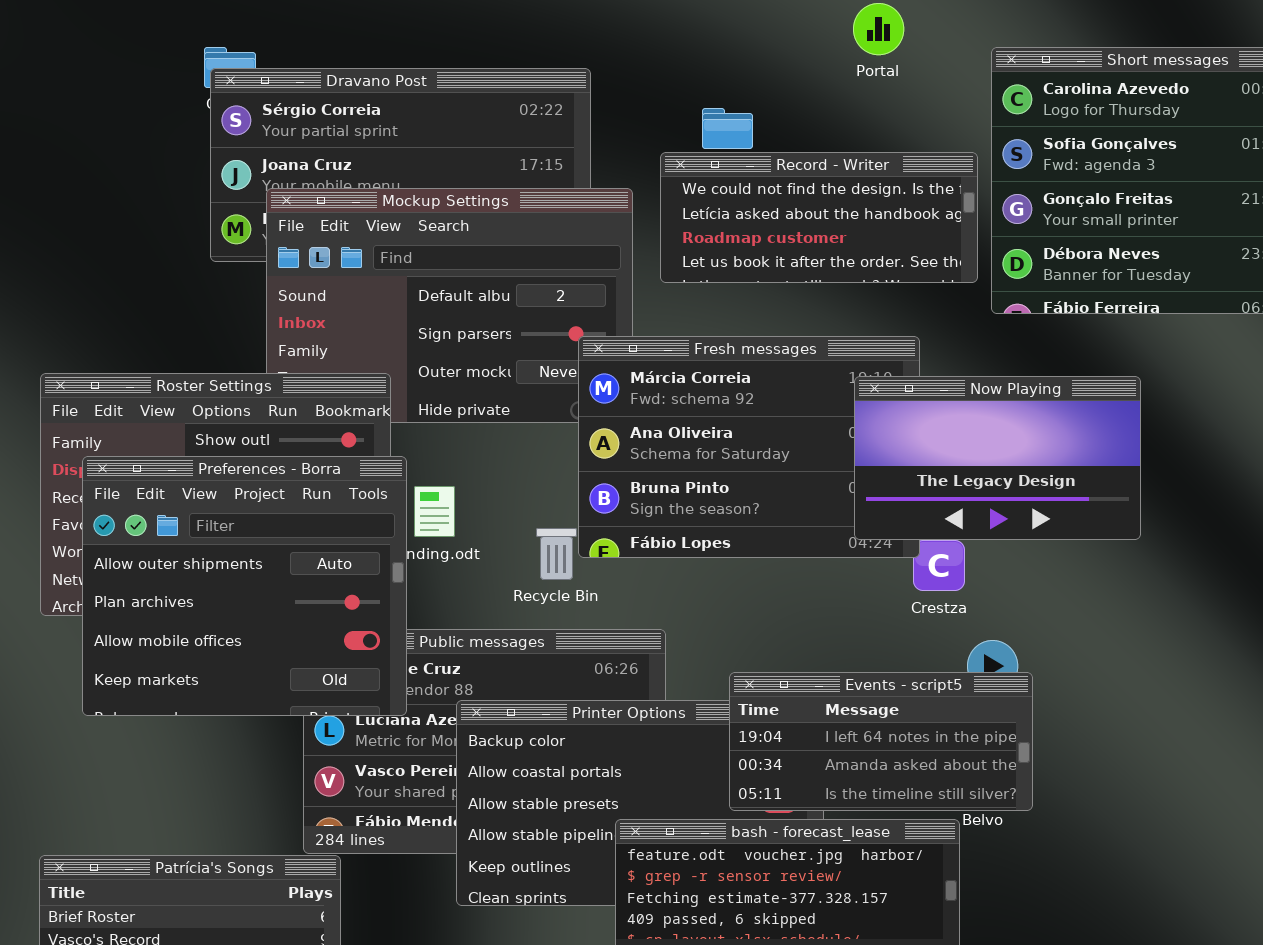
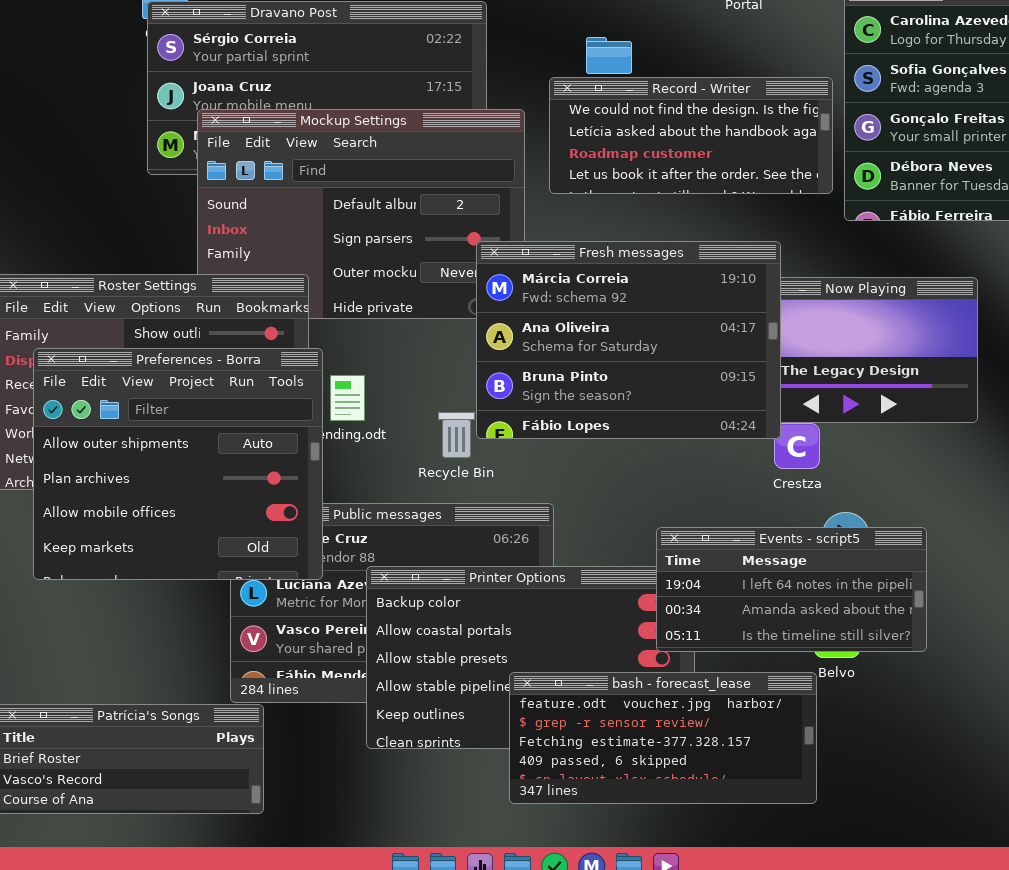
Fresh messages: [578,336,920,558] -> [476,241,781,439], raised
Events - script5: [729,672,1033,811] -> [656,527,927,652], moved

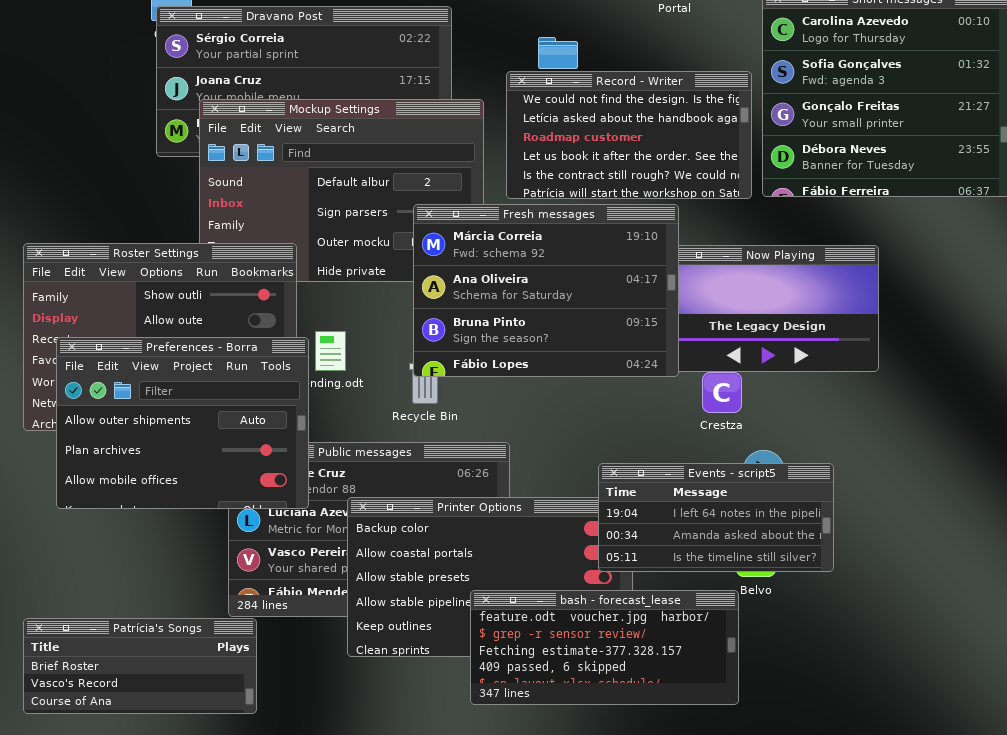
Record - Writer: [549,77,833,194] -> [506,71,752,199], resized
Fresh messages: [476,241,781,439] -> [413,204,679,377], moved
Preferences - Borra: [33,348,323,580] -> [56,337,309,509], resized

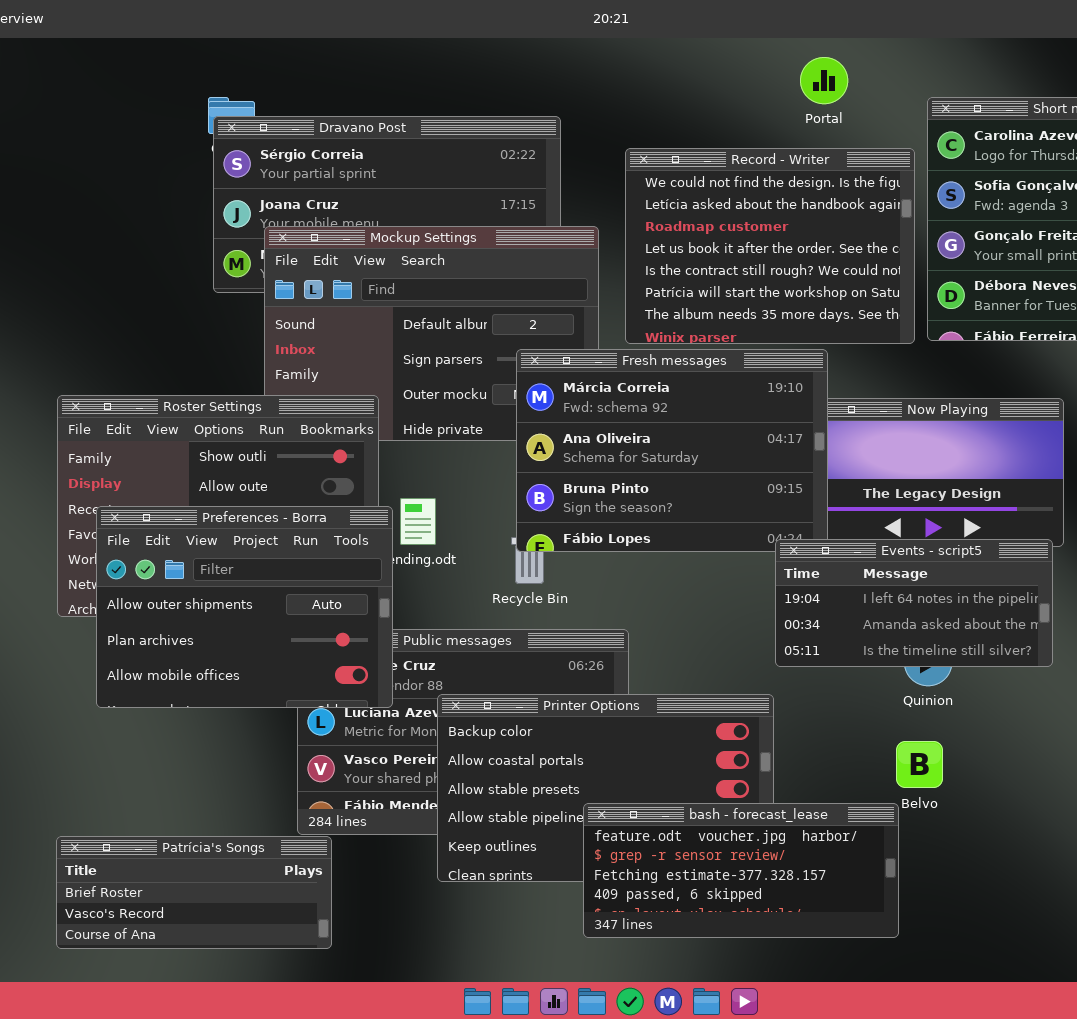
Record - Writer: [506,71,752,199] -> [625,148,915,344], resized
Events - script5: [598,463,834,572] -> [775,539,1053,667], moved

